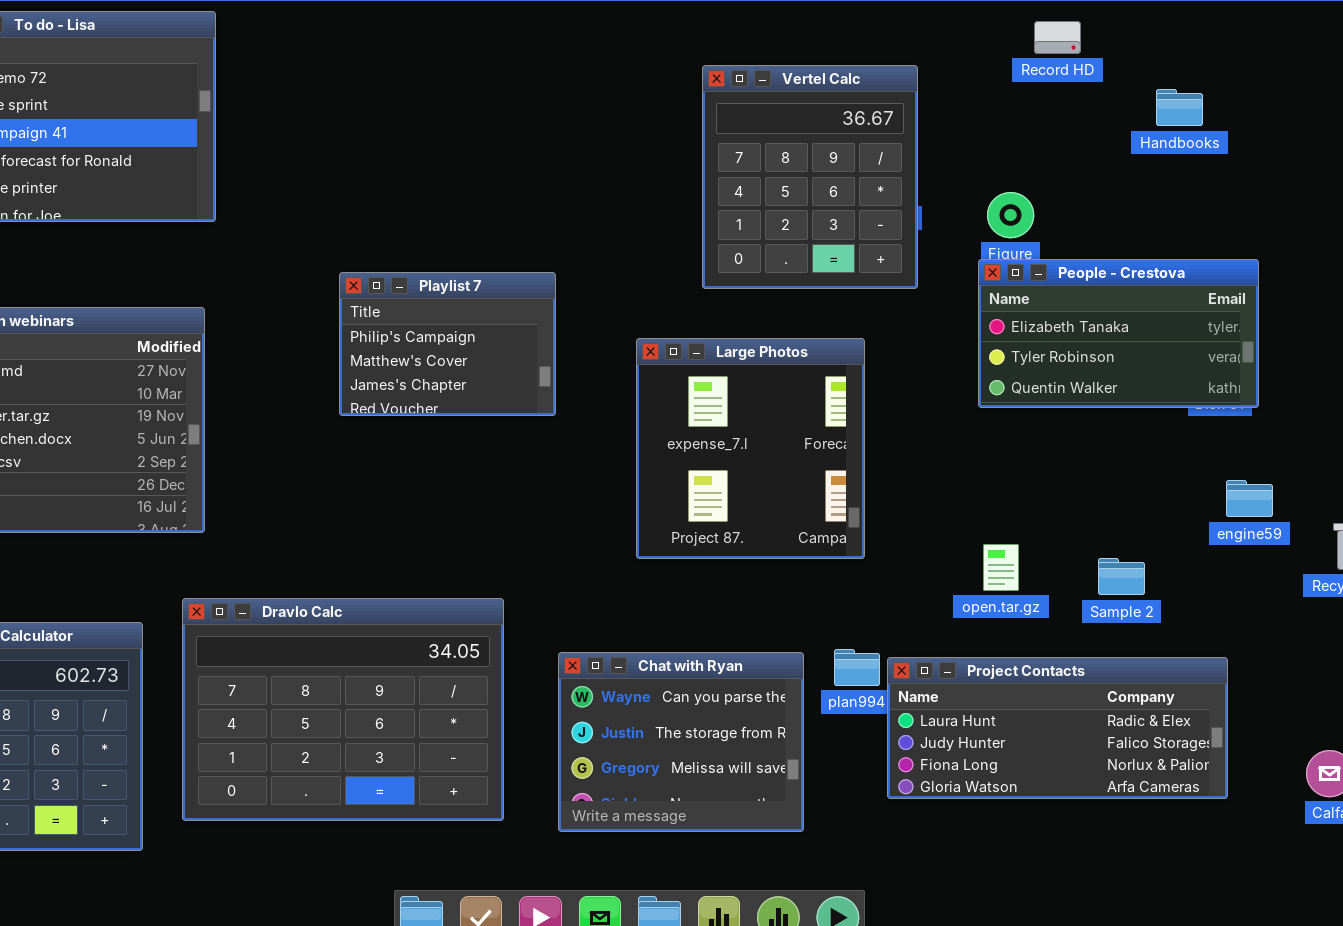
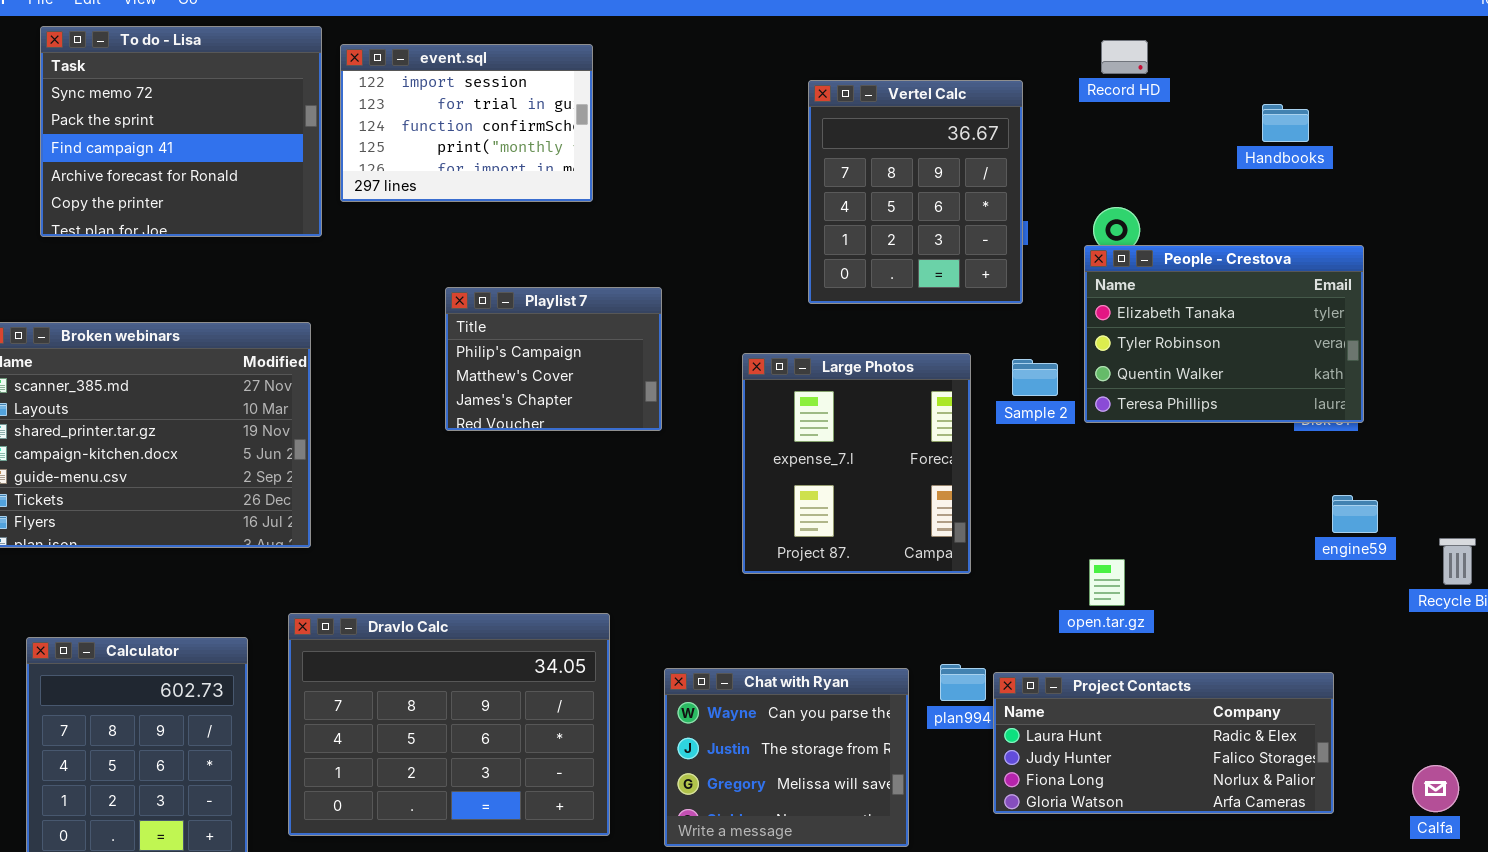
Record HD: [1034,21,1081,54] -> [1101,40,1148,74], moved
event.sql: none -> [340,44,593,202], opened
People - Crestova: [978,259,1259,408] -> [1084,245,1364,423], resized
Sample 2: [1098,558,1145,595] -> [1012,359,1058,396], moved

